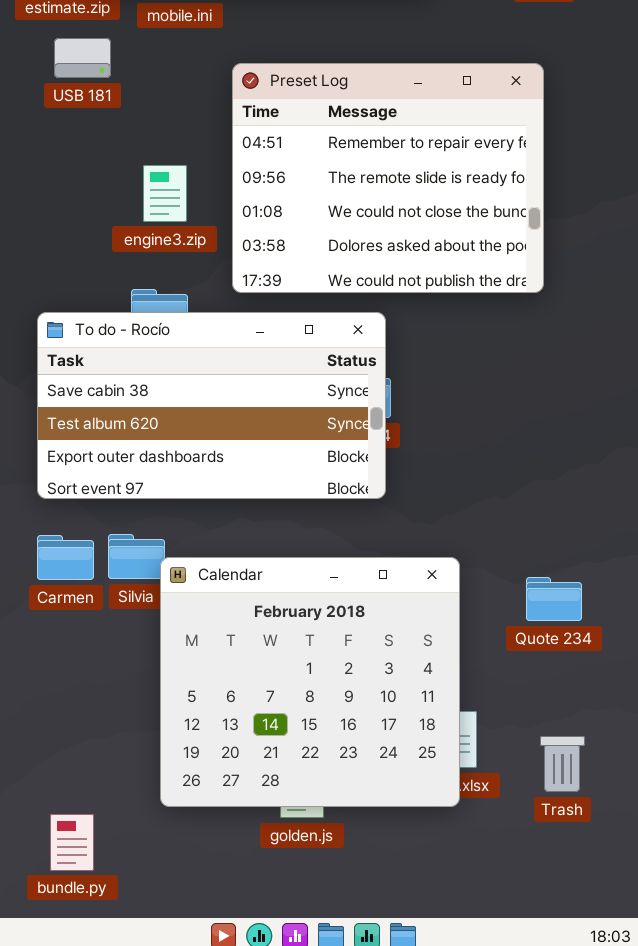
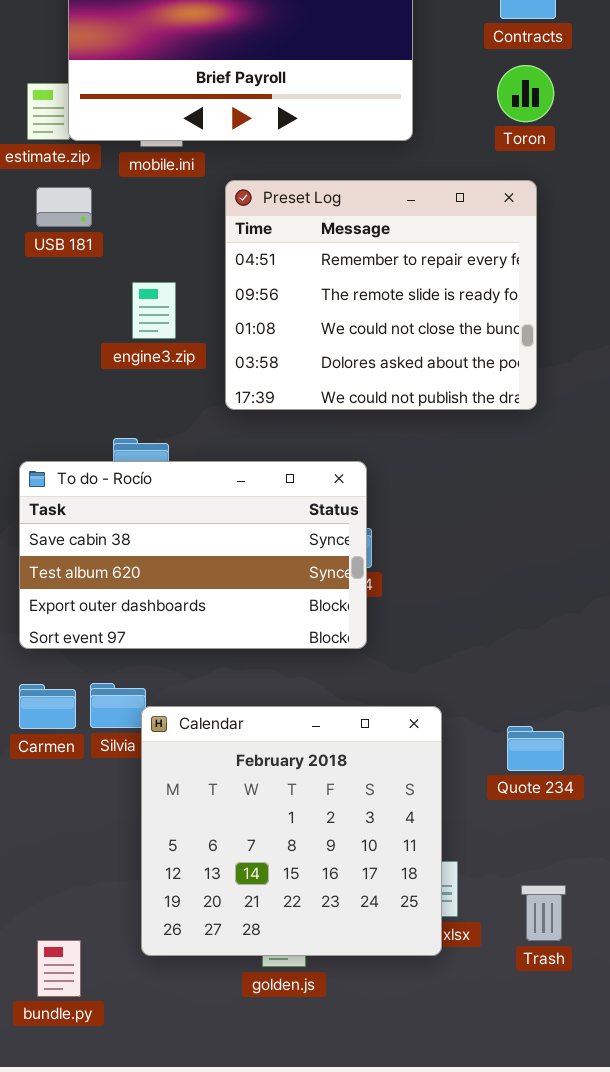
Preset Log: [232,63,544,293] -> [225,180,537,410], moved
engine3.zip: [143,165,187,222] -> [132,282,176,339], moved
bundle.py: [50,814,94,871] -> [37,940,81,997], moved

